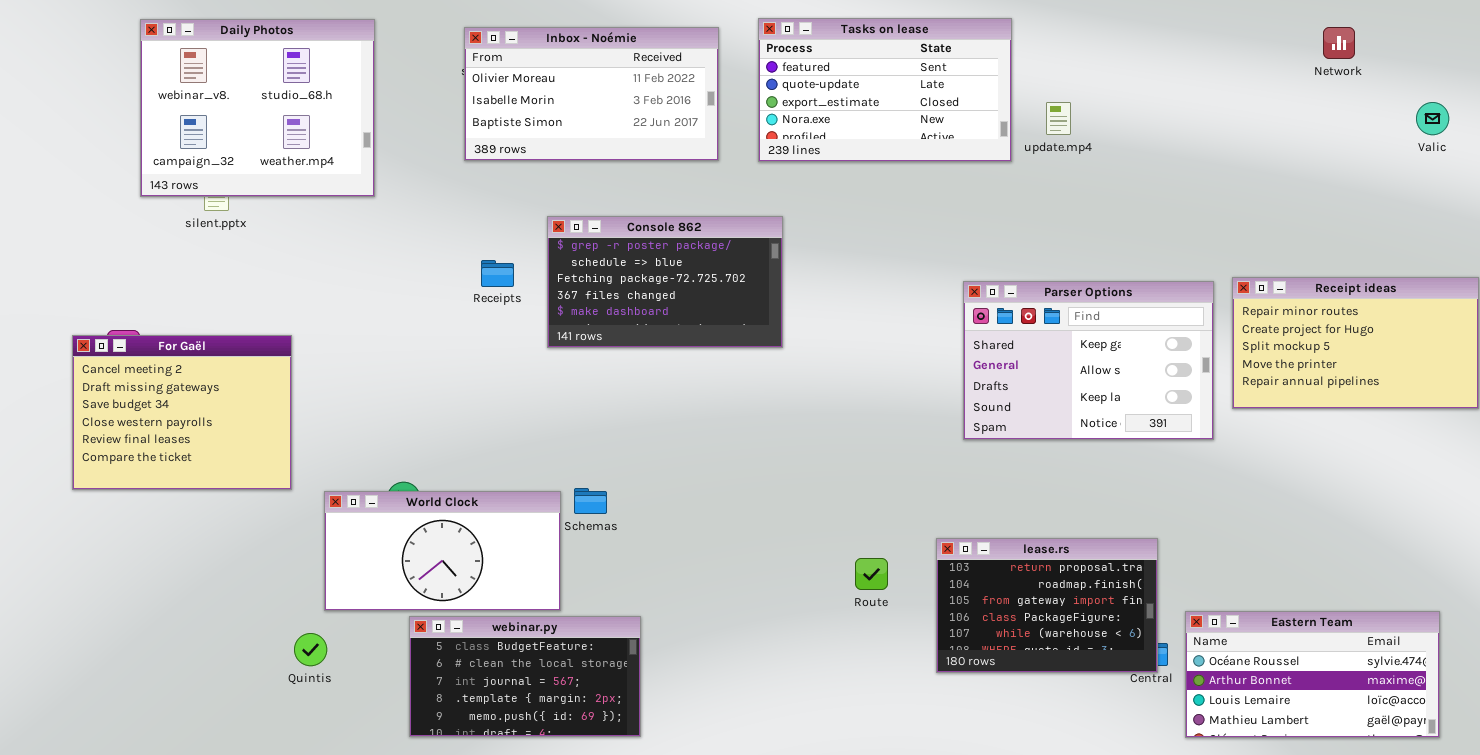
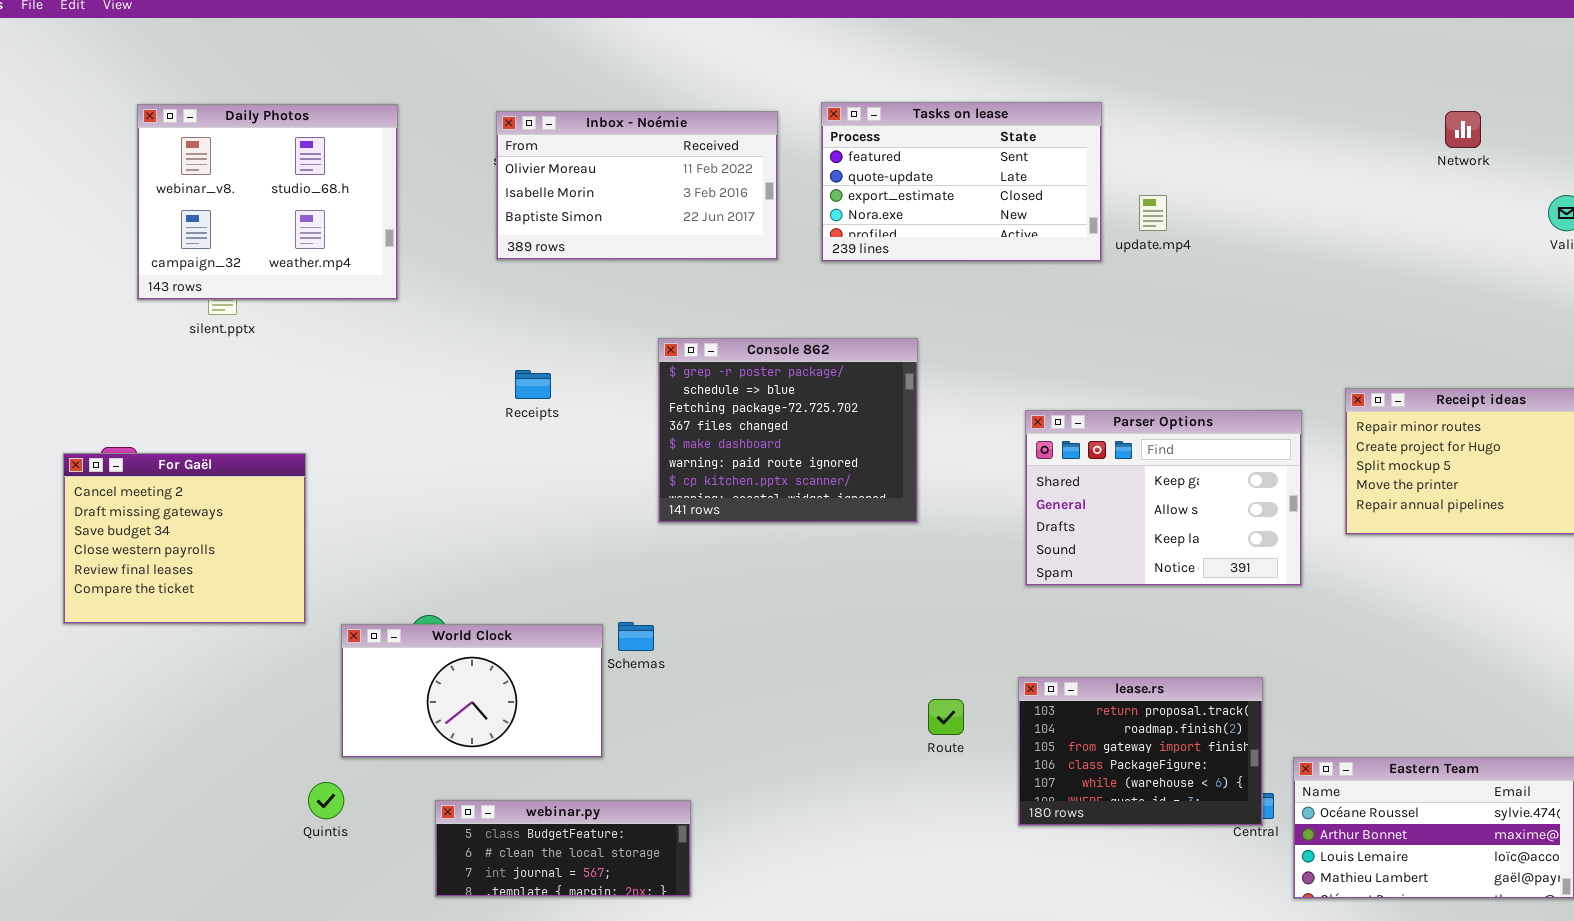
Console 862: [547,216,783,348] -> [658,338,918,523], moved, resized
Parser Options: [963,281,1214,440] -> [1025,410,1302,586], moved
webinar.py: [409,616,641,737] -> [435,800,691,897], resized

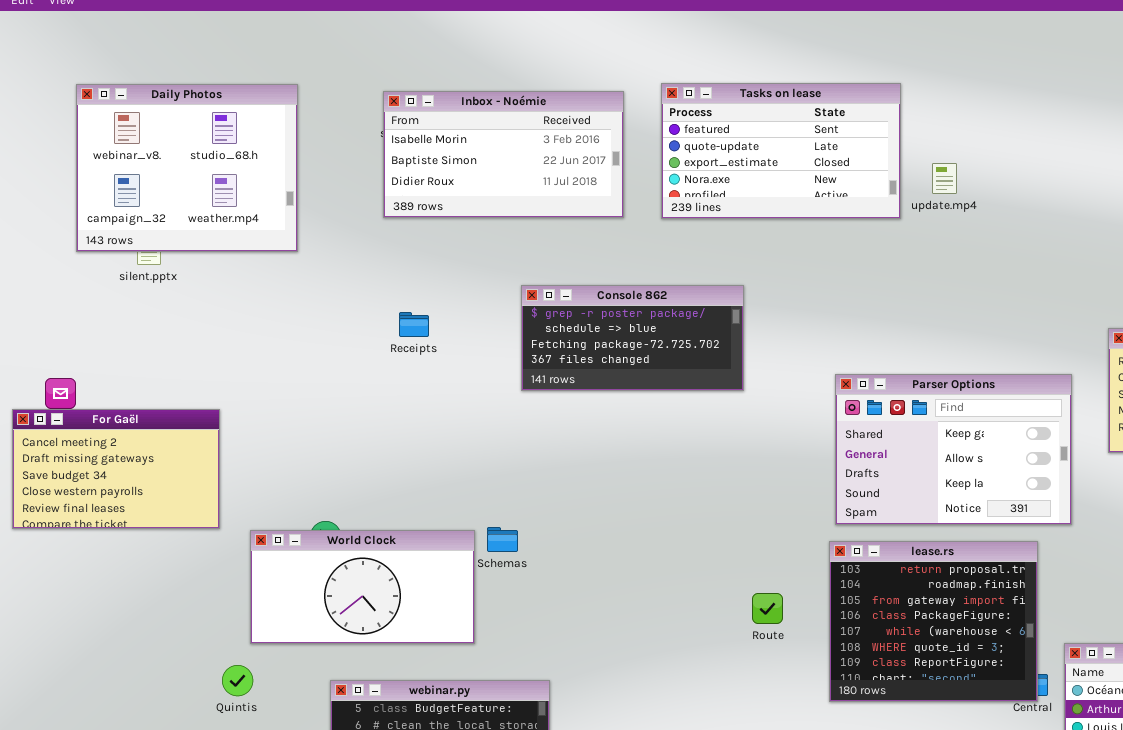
Inbox - Noémie: [496,111,778,260] -> [383,91,624,218], scrolled down 1 row
Console 862: [658,338,918,523] -> [521,285,744,391], resized
Parser Options: [1025,410,1302,586] -> [835,374,1072,525], moved
For Gaël: [63,453,306,624] -> [12,409,220,529], resized
lease.rs: [1018,677,1263,826] -> [829,541,1038,702], resized

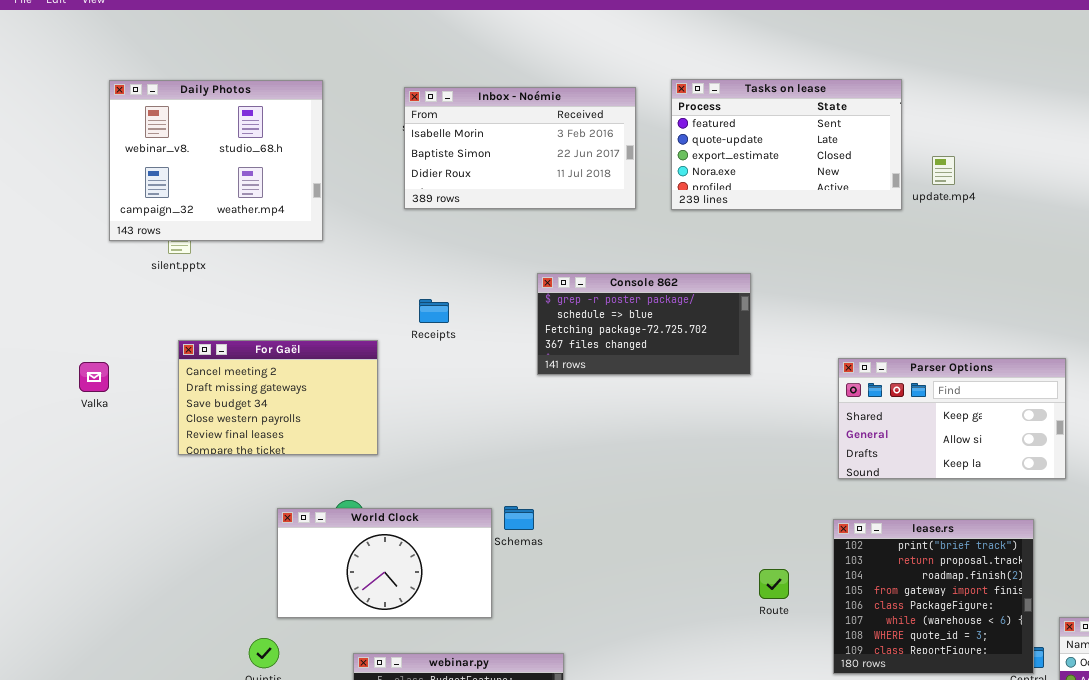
Parser Options: [835,374,1072,525] -> [838,358,1066,479], resized
For Gaël: [12,409,220,529] -> [178,340,378,455], moved
lease.rs: [829,541,1038,702] -> [833,519,1034,674], scrolled up 1 row

